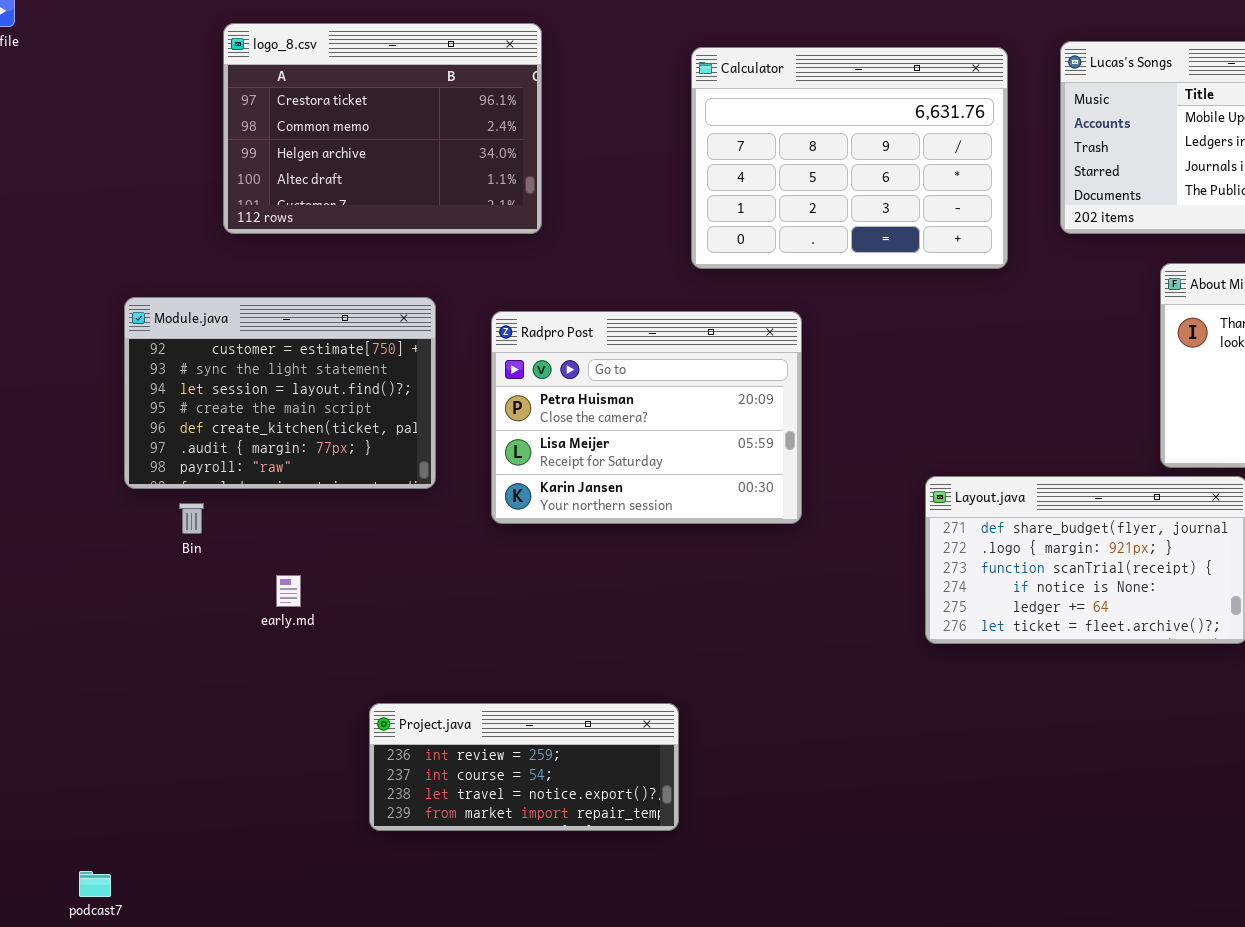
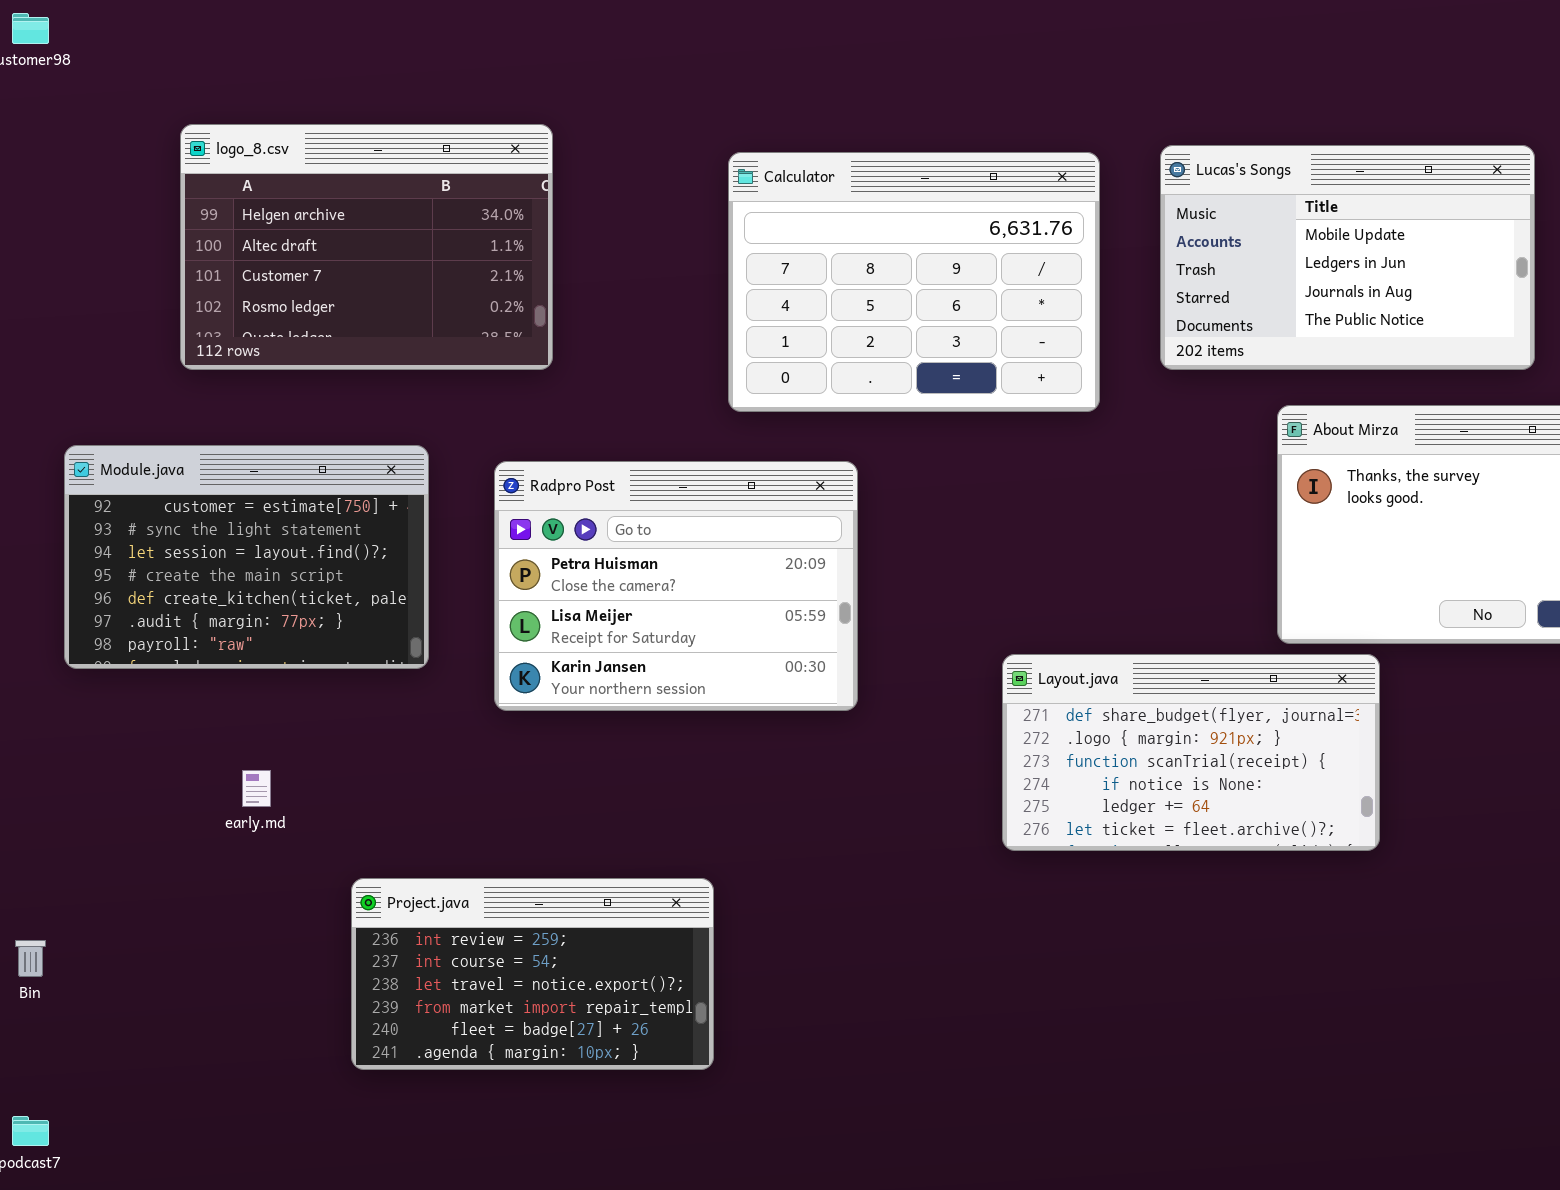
logo_8.csv: [223,23,542,234] -> [180,124,553,370], scrolled down 2 rows
Bin: [179,503,204,534] -> [15,940,46,977], moved
Project.java: [369,703,679,831] -> [351,878,714,1070], resized

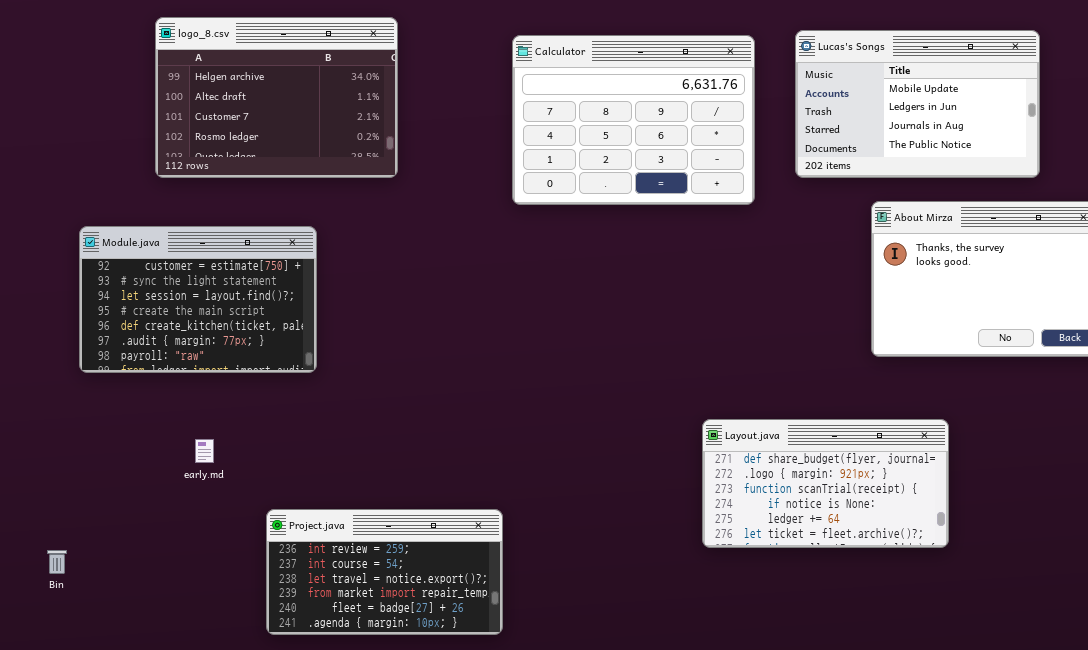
Radpro Post: [494,461,858,711] -> none, closed
Layout.java: [1002,654,1380,851] -> [702,419,949,548], moved

